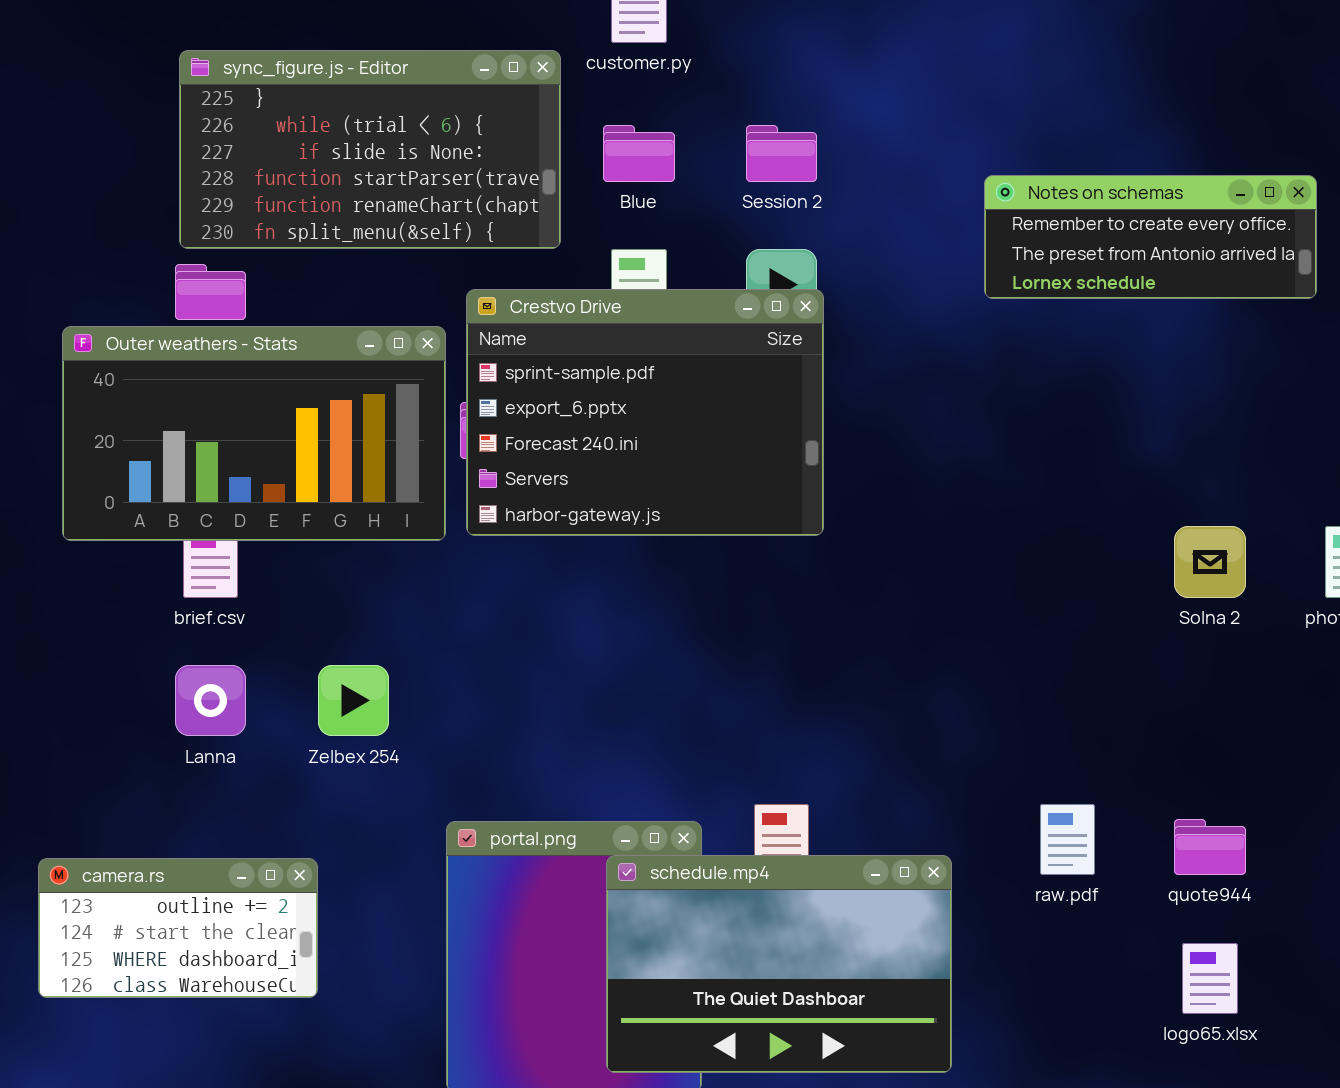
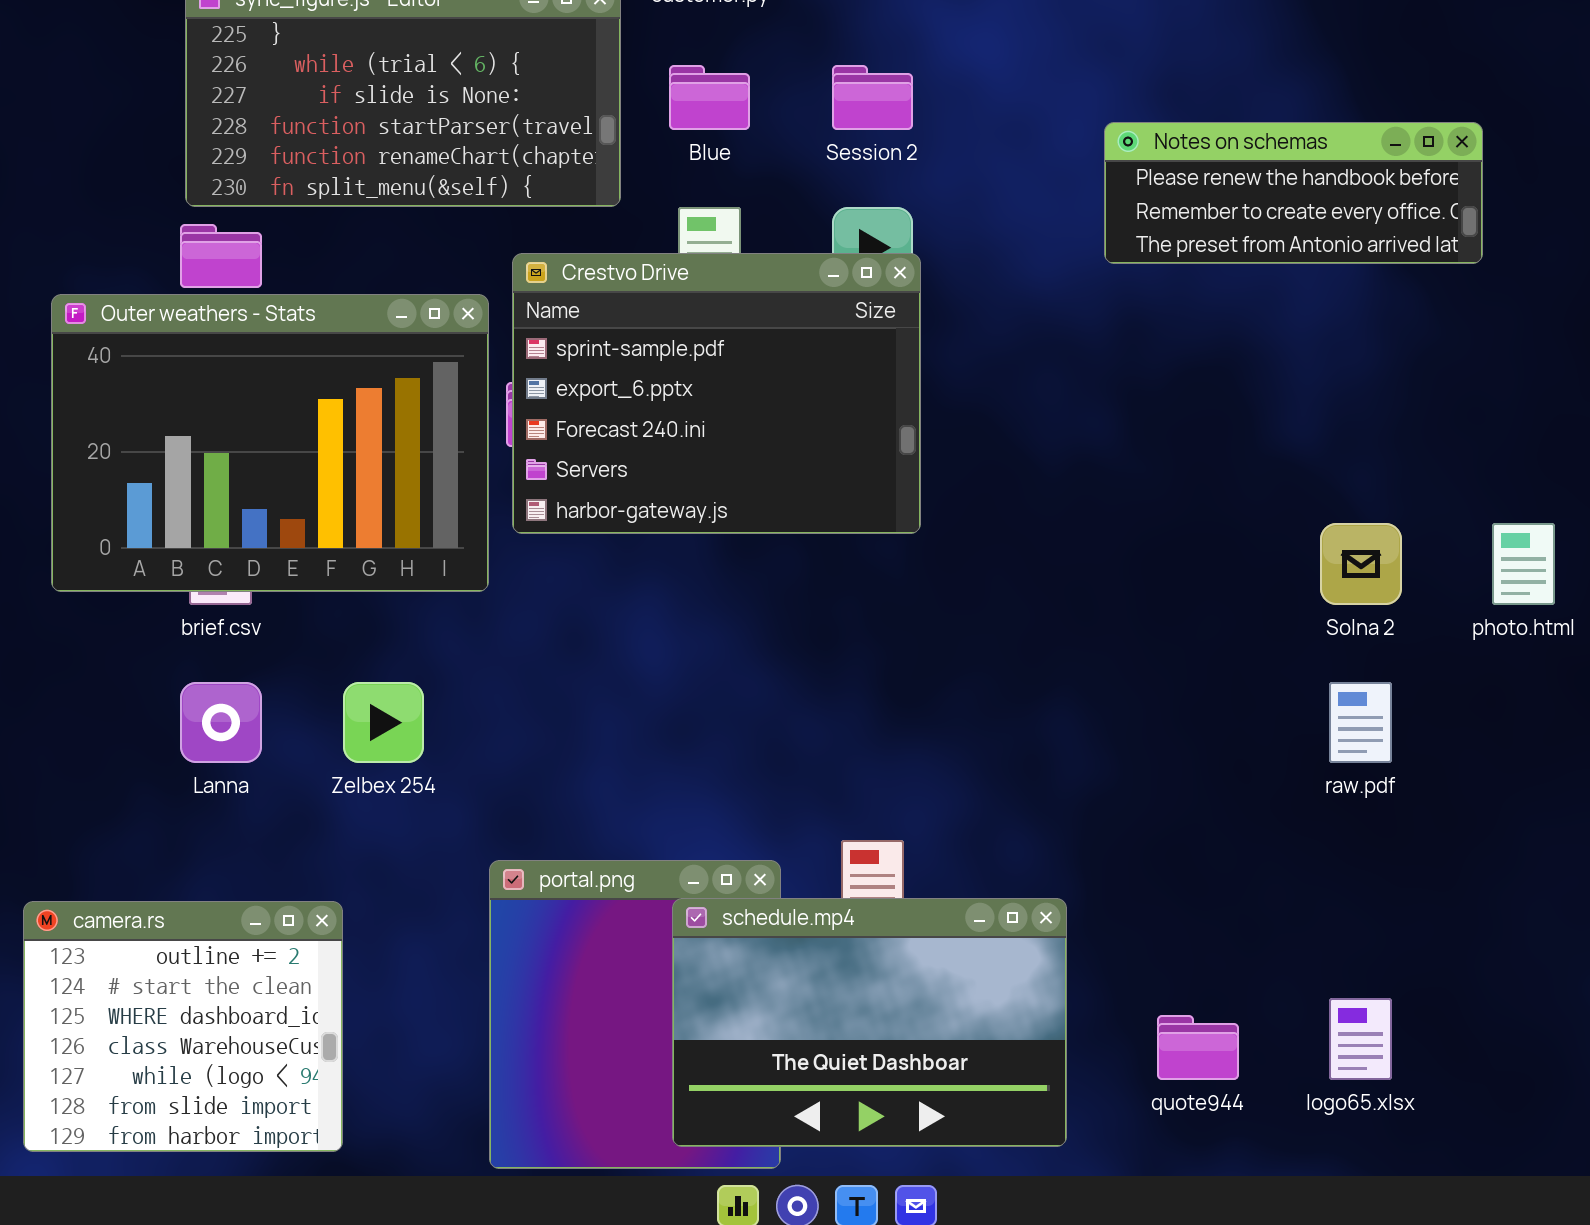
Notes on schemas: [984,175,1317,299] -> [1104,122,1483,264], scrolled up 1 row
Outer weathers - Stats: [62,326,446,541] -> [51,294,489,592], resized
raw.pdf: [1040,804,1095,875] -> [1329,682,1392,763], moved
quote944: [1174,819,1246,875] -> [1157,1015,1239,1080], moved
camera.rs: [38,858,318,998] -> [23,901,343,1152], resized

